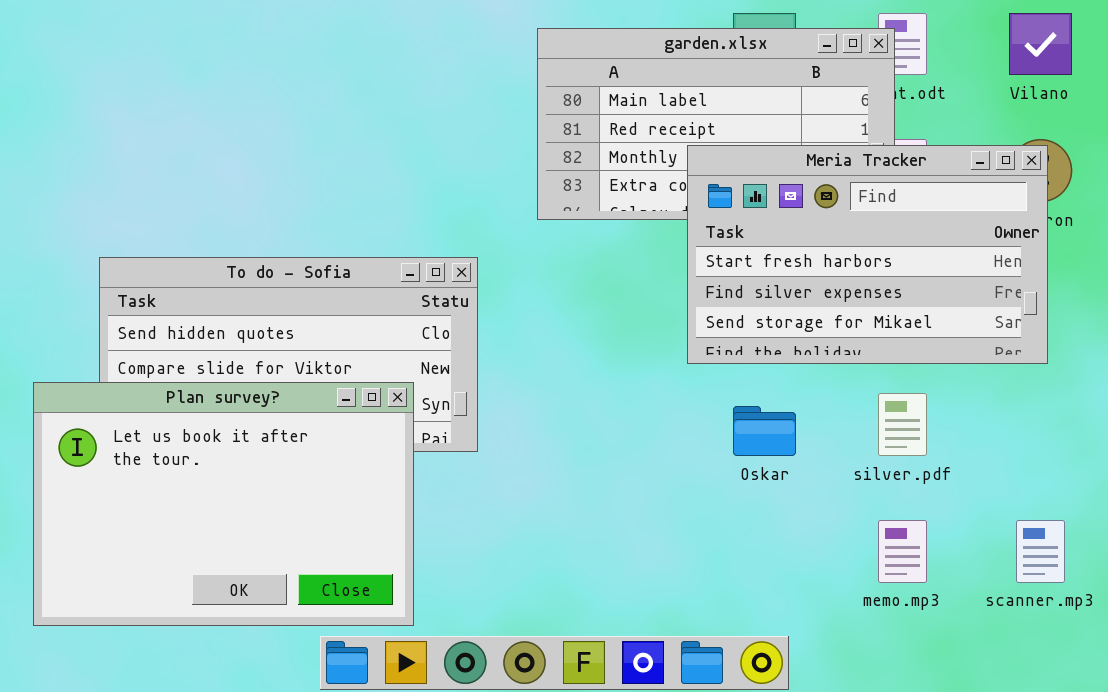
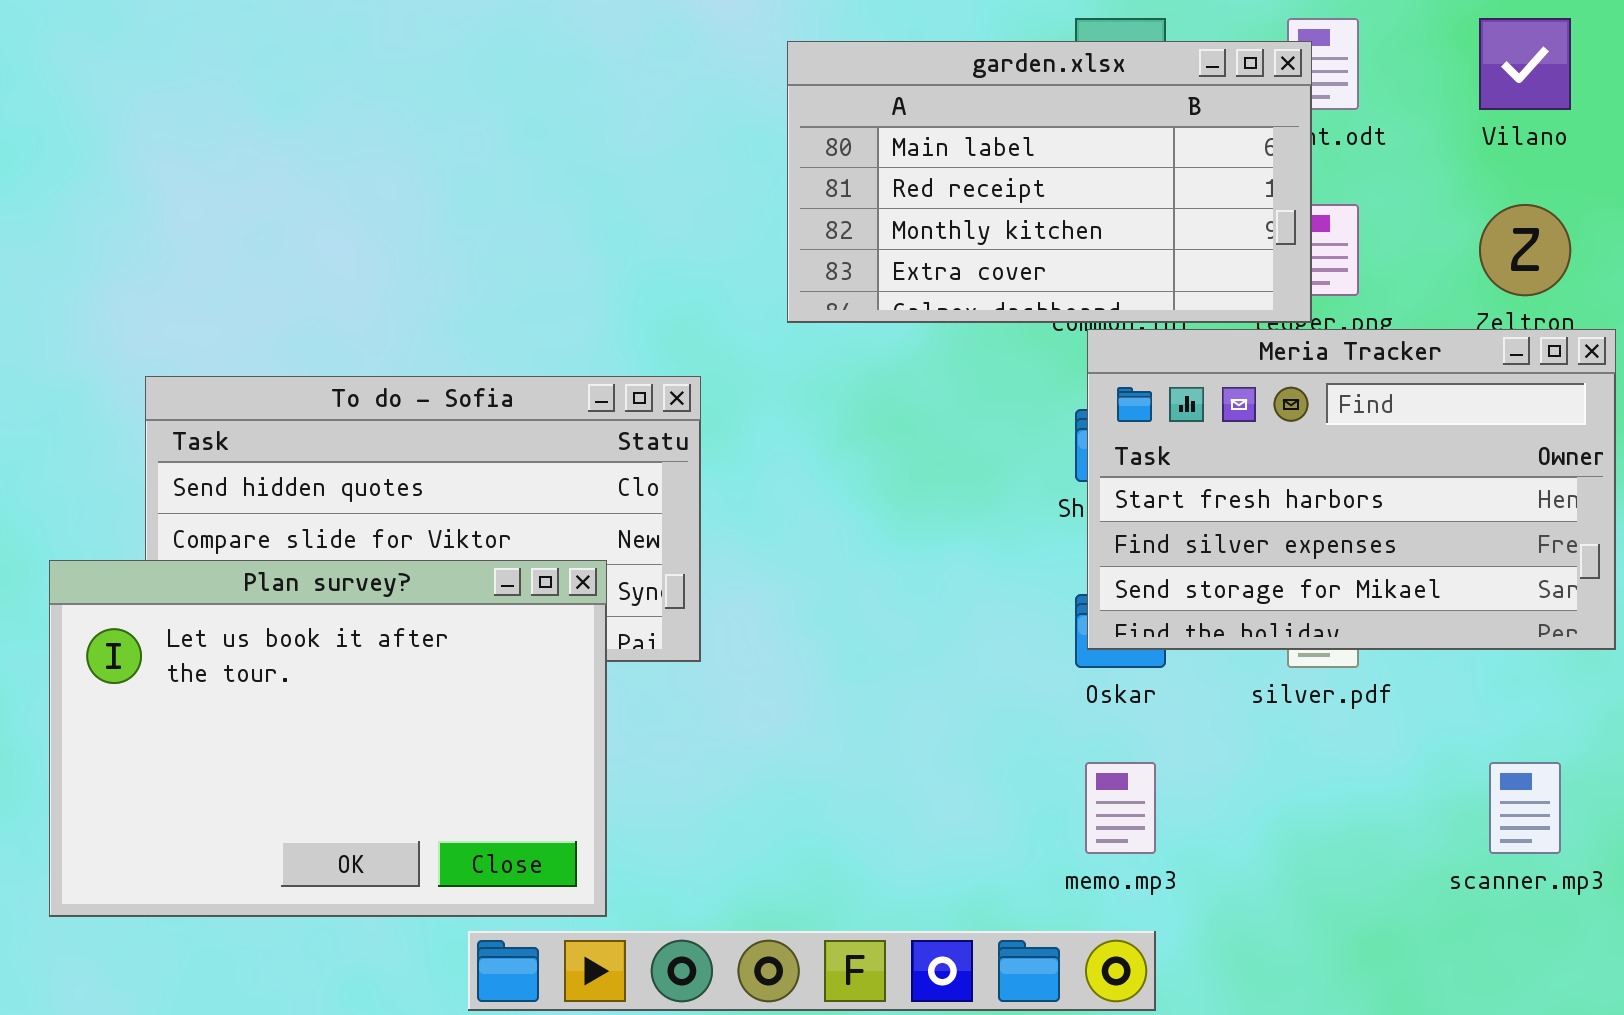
Meria Tracker: [687,145,1048,364] -> [1087,329,1616,650], moved
memo.mp3: [878,520,927,583] -> [1085,762,1156,854], moved

